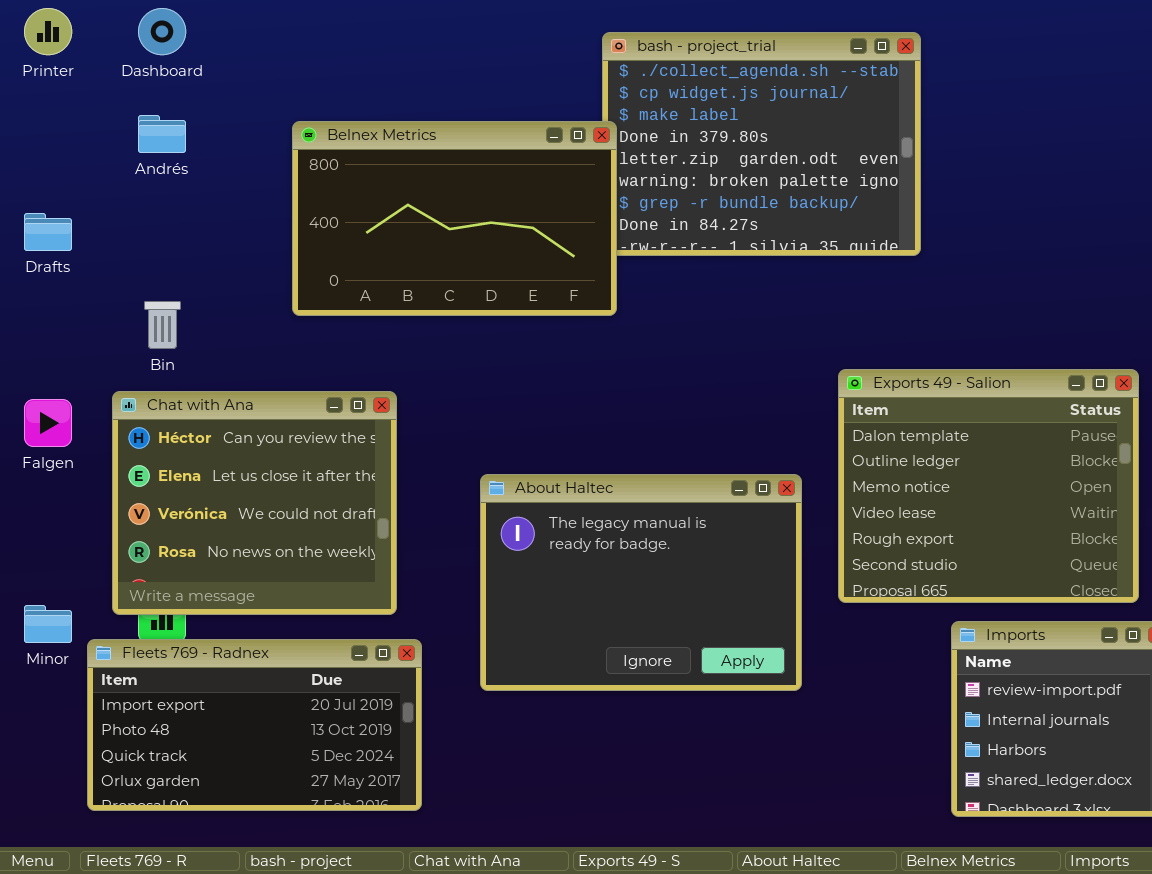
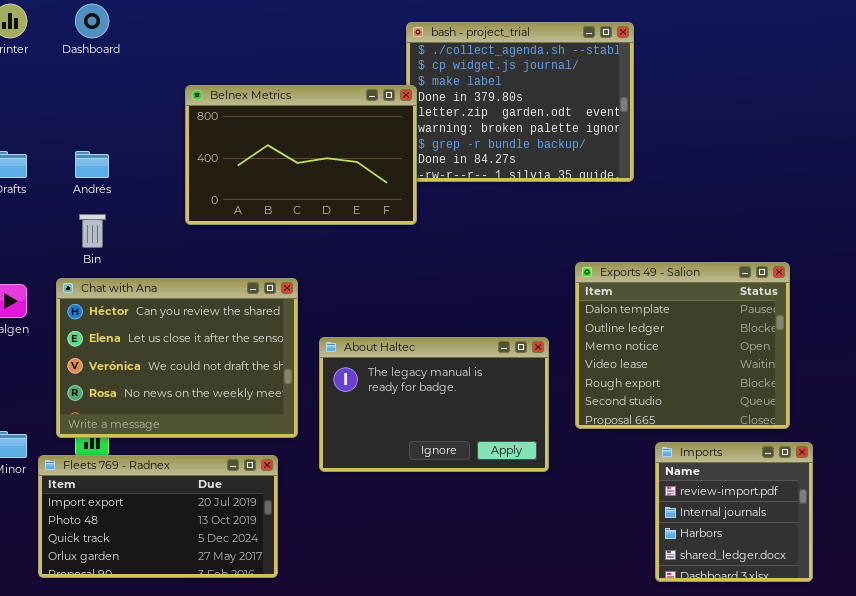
Andrés: [138,115,186,153] -> [75,151,109,178], moved
Chat with Ana: [112,391,397,615] -> [56,278,298,438], resized
About Haltec: [480,474,802,691] -> [319,337,549,472], resized

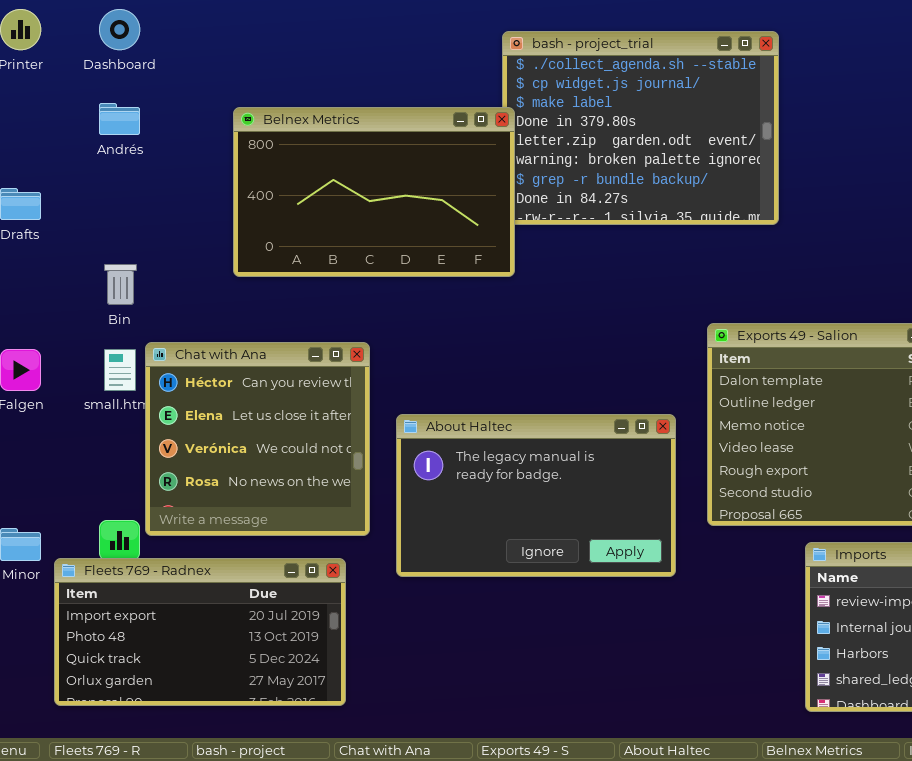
Andrés: [75,151,109,178] -> [99,103,140,135], moved
Chat with Ana: [56,278,298,438] -> [145,342,370,536], resized

